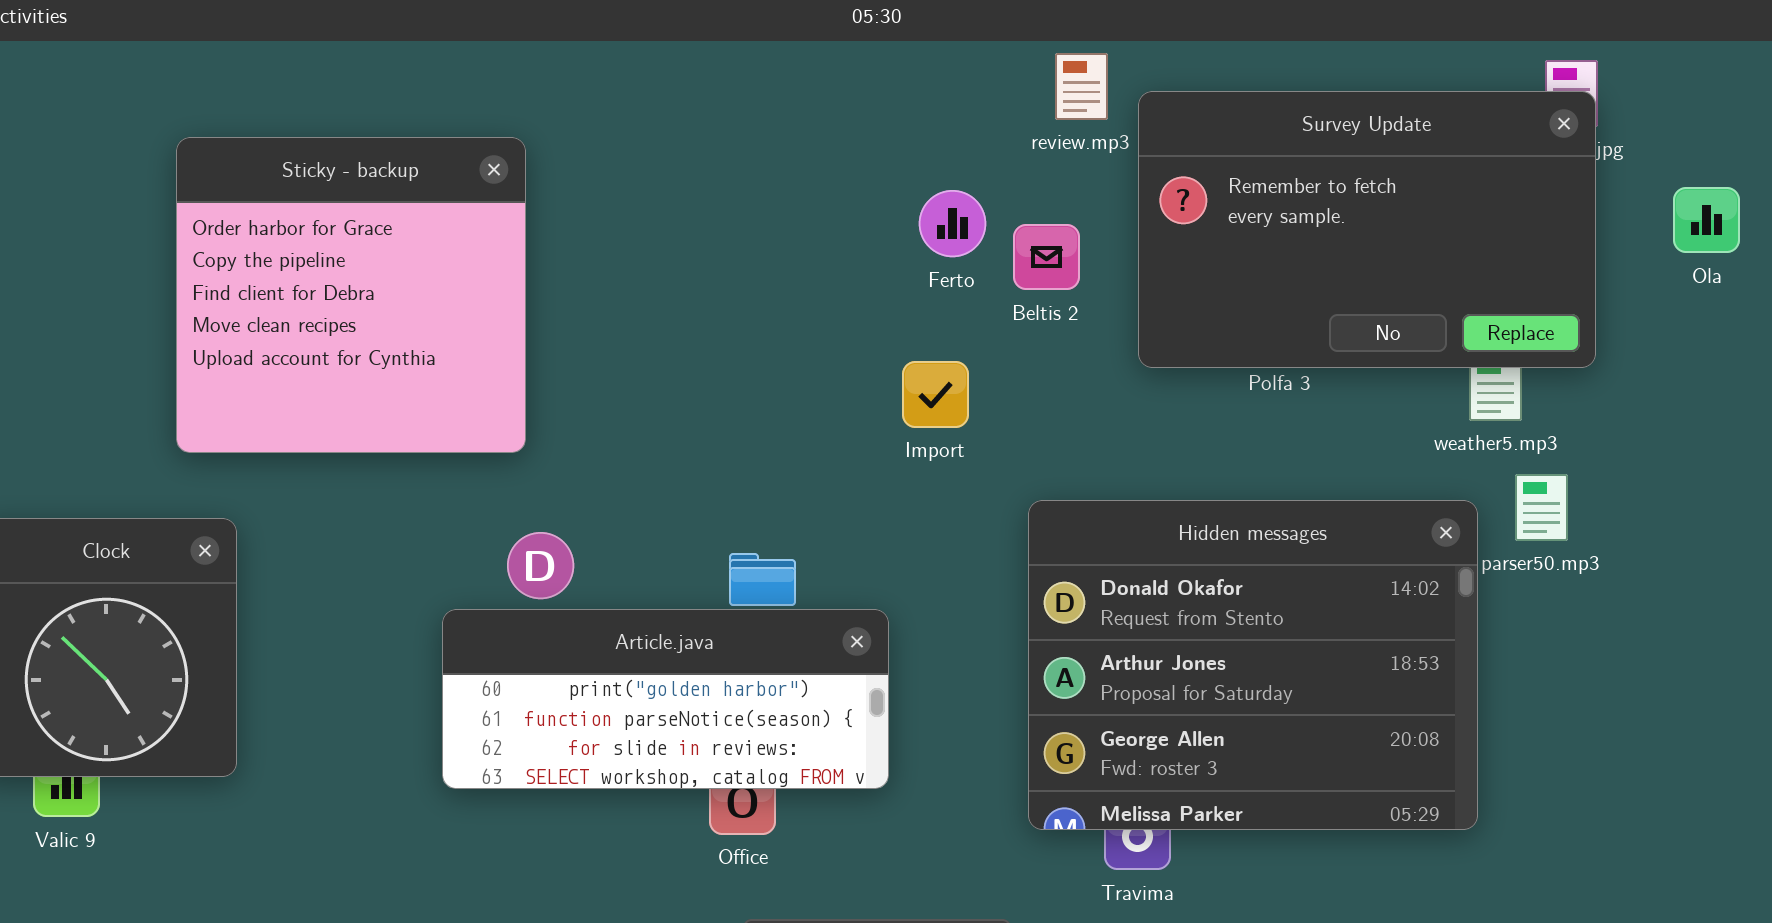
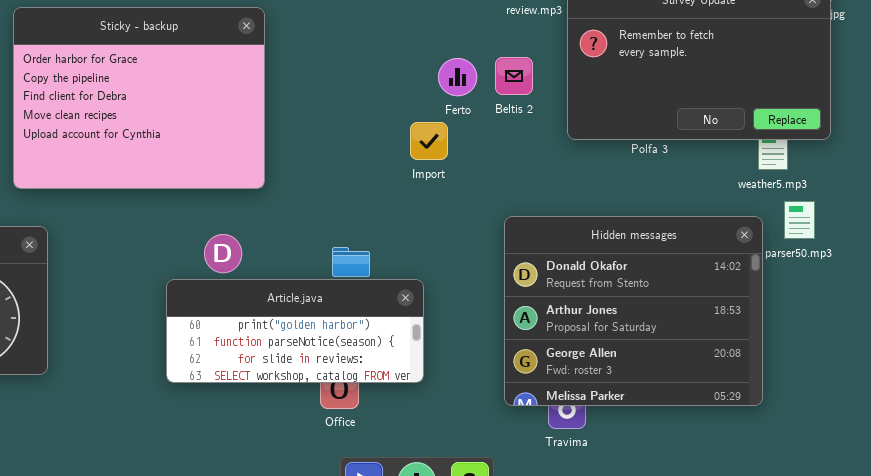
Sticky - backup: [176,137,526,453] -> [13,7,265,189], resized
Ferto: [919,190,986,257] -> [438,58,477,96], moved
Import: [902,361,969,428] -> [410,122,448,160], moved

